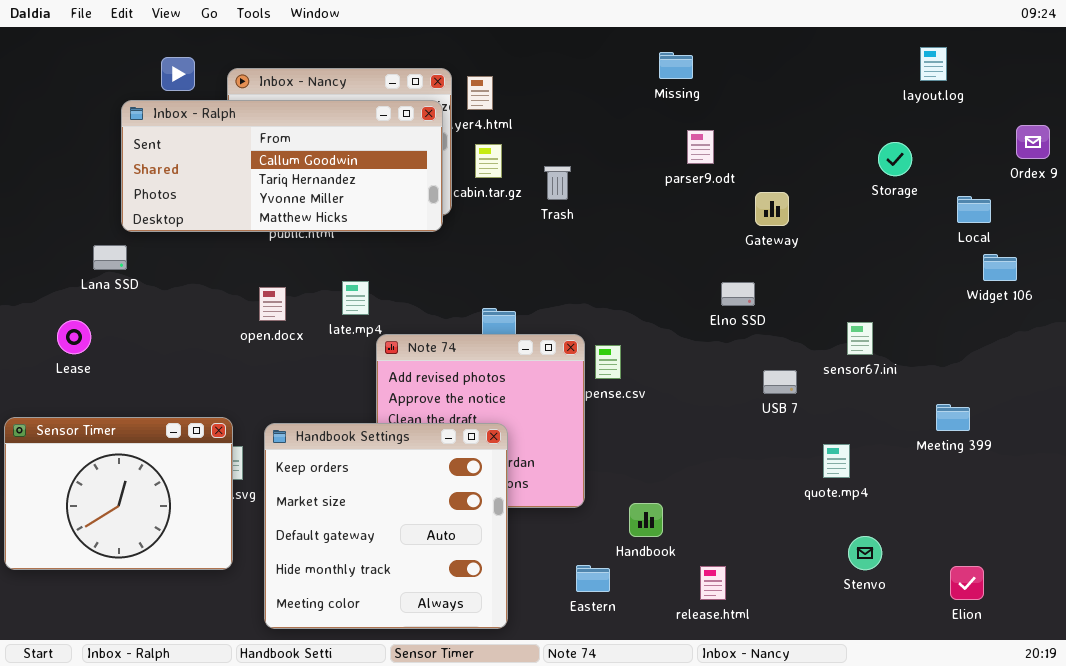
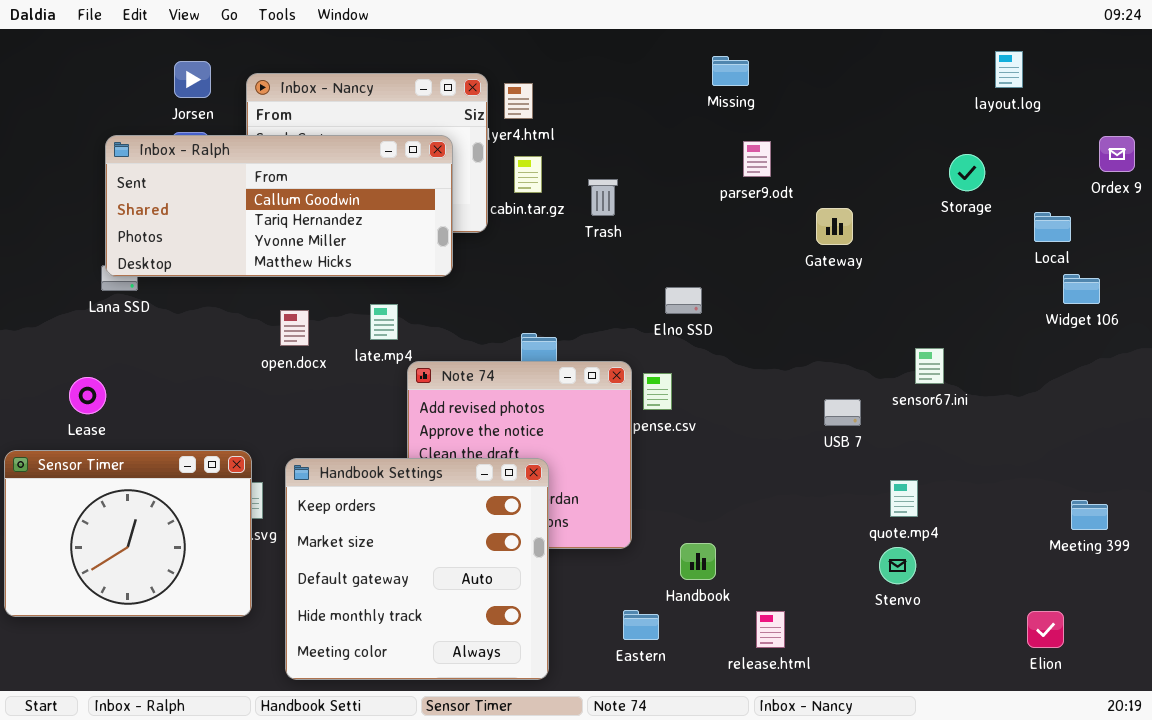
Inbox - Ralph: [121,100,443,232] -> [105,135,453,277], moved
Elno SSD: [721,282,755,306] -> [665,287,702,314], moved
Lease: [57,320,91,354] -> [69,377,106,414], moved
Meeting 399: [936,404,970,431] -> [1071,500,1108,530], moved
Stenvo: [848,536,882,570] -> [879,547,916,584], moved

